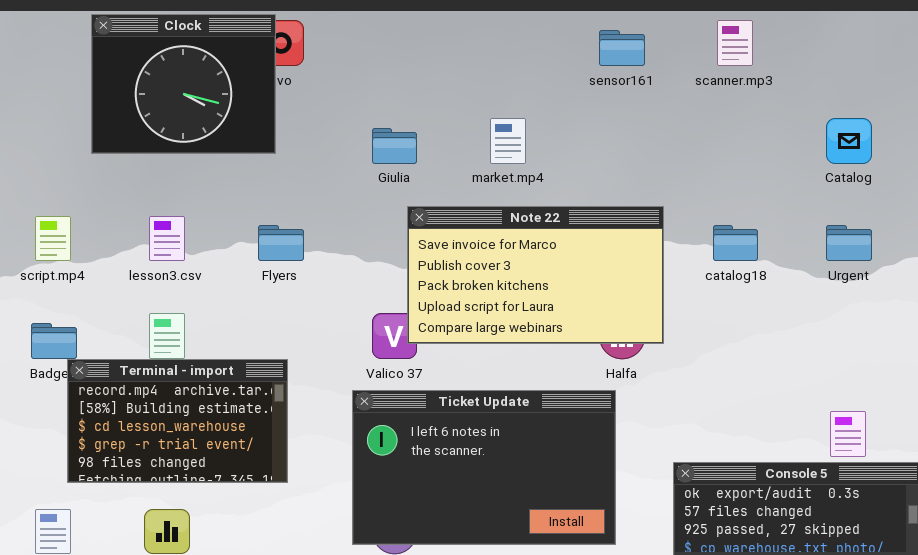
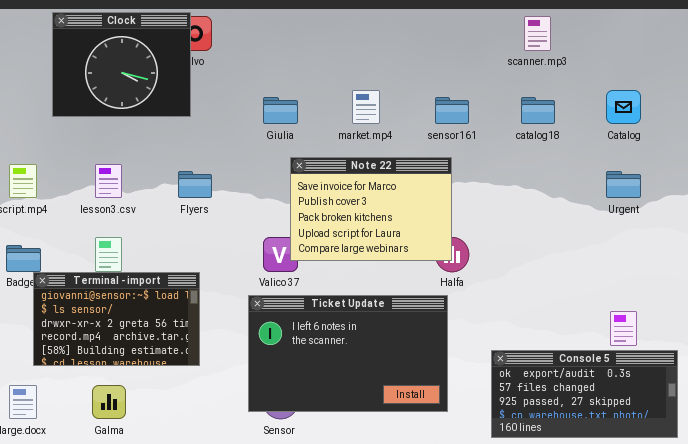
sensor161: [599,30,645,66] -> [435,97,469,124], moved
Note 22: [407,206,664,344] -> [290,157,452,261], resized
catalog18: [713,225,758,261] -> [521,97,555,124], moved
Terminal - import: [67,359,288,483] -> [33,272,200,366], scrolled up 3 rows

